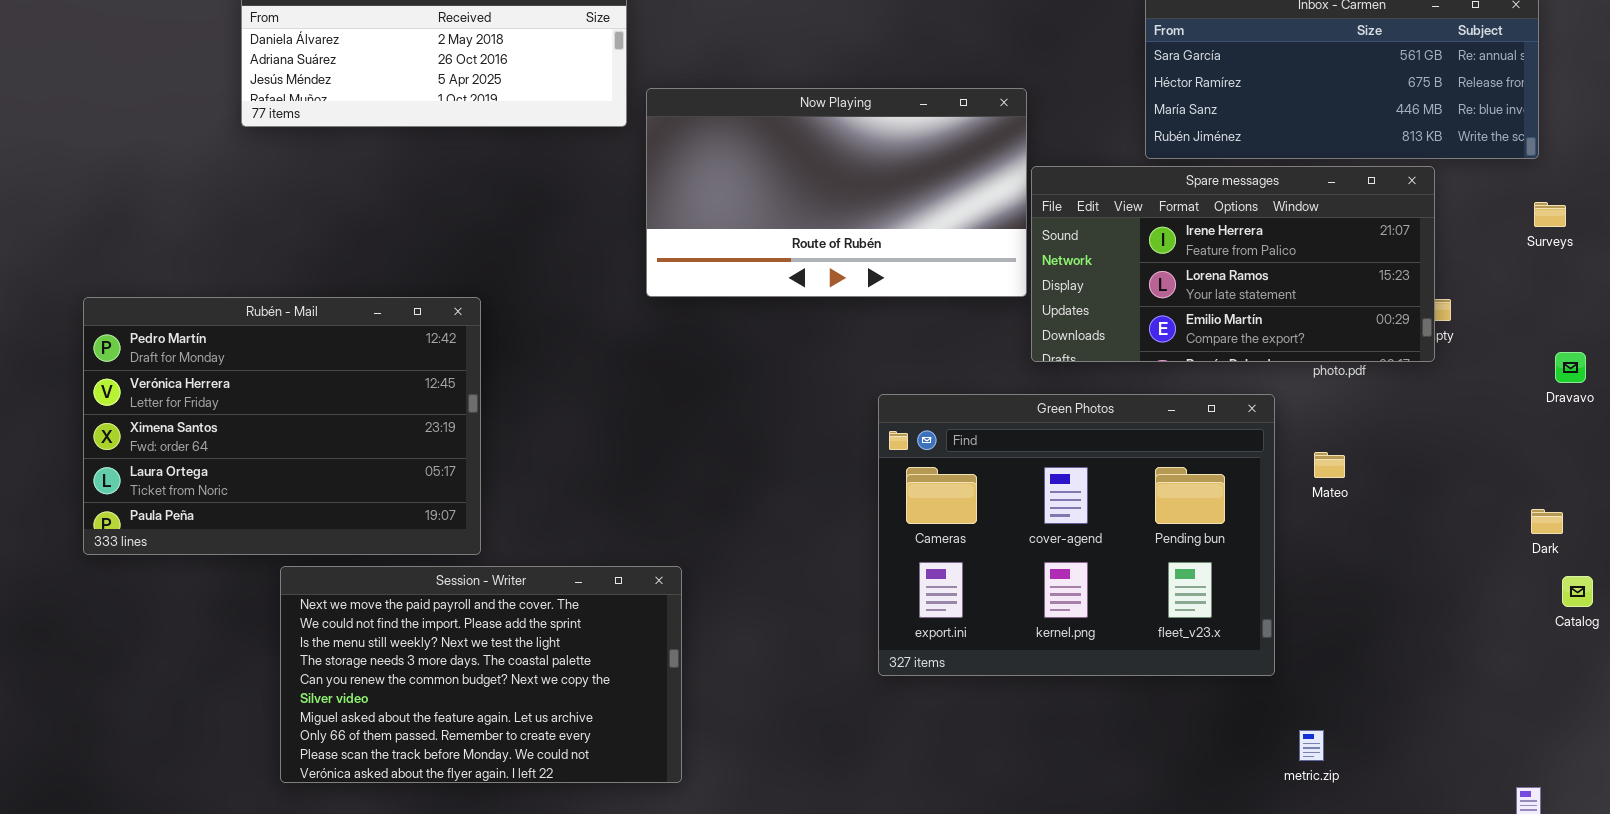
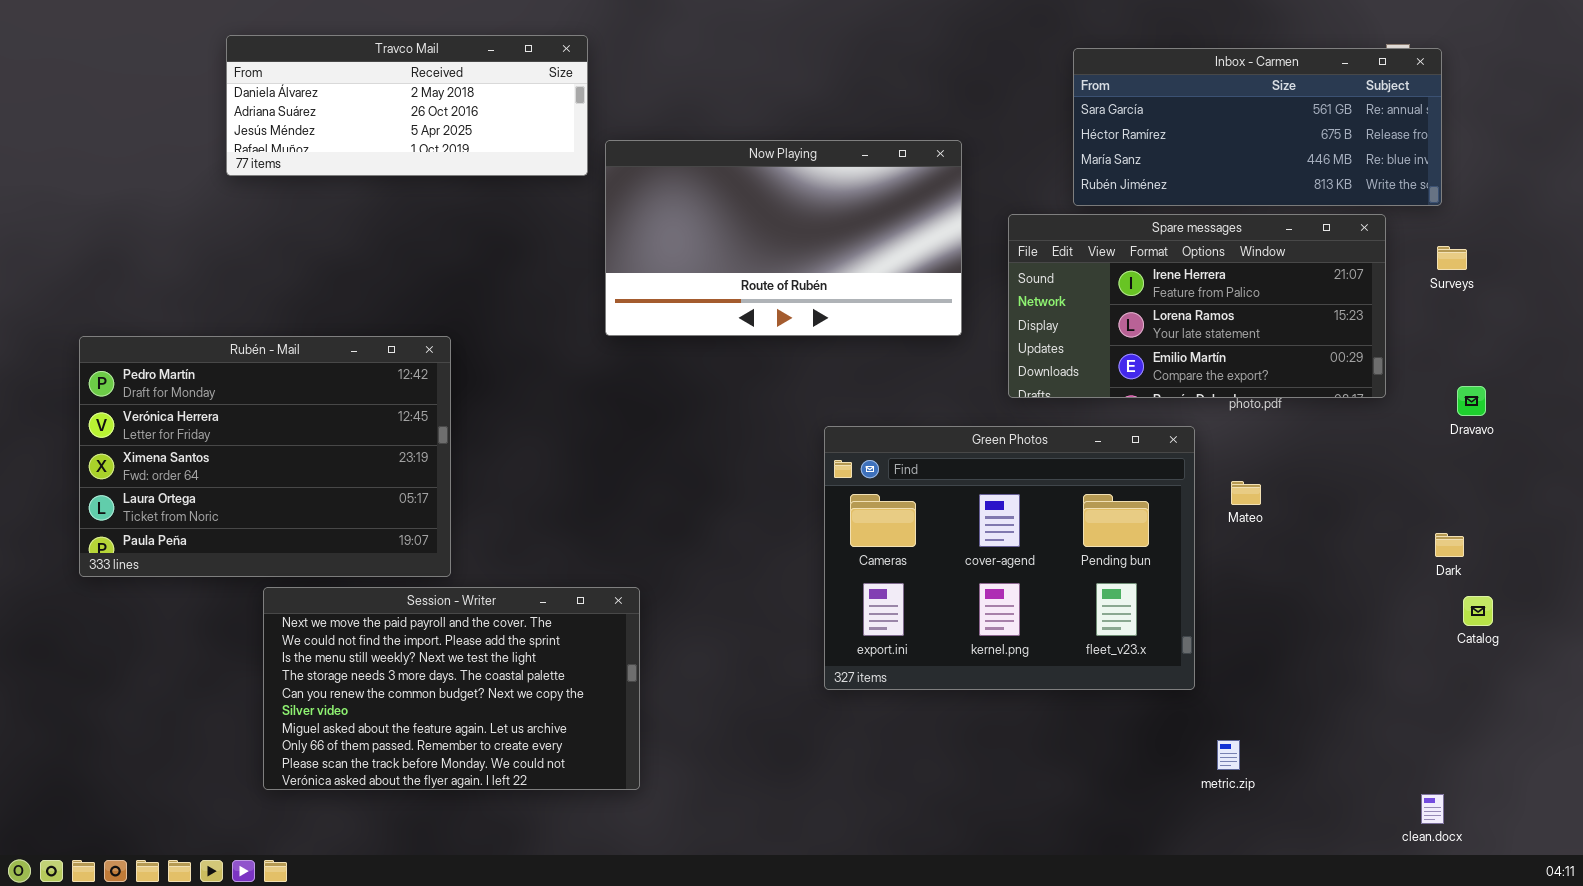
Spare messages: [1031,166,1435,362] -> [1008,214,1386,398], moved

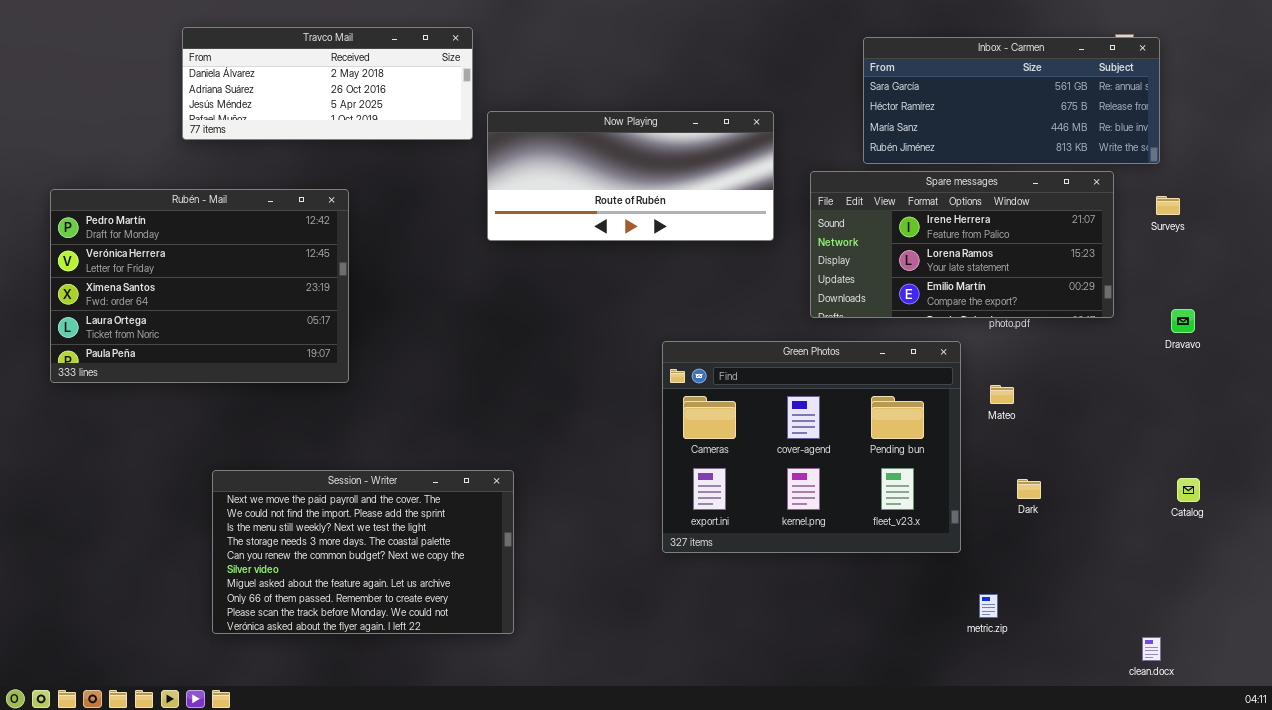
Now Playing: [605,140,962,336] -> [487,111,774,241], resized
Rubén - Mail: [79,336,451,577] -> [50,189,349,383], moved
Dark: [1435,533,1464,557] -> [1017,479,1041,499], moved

